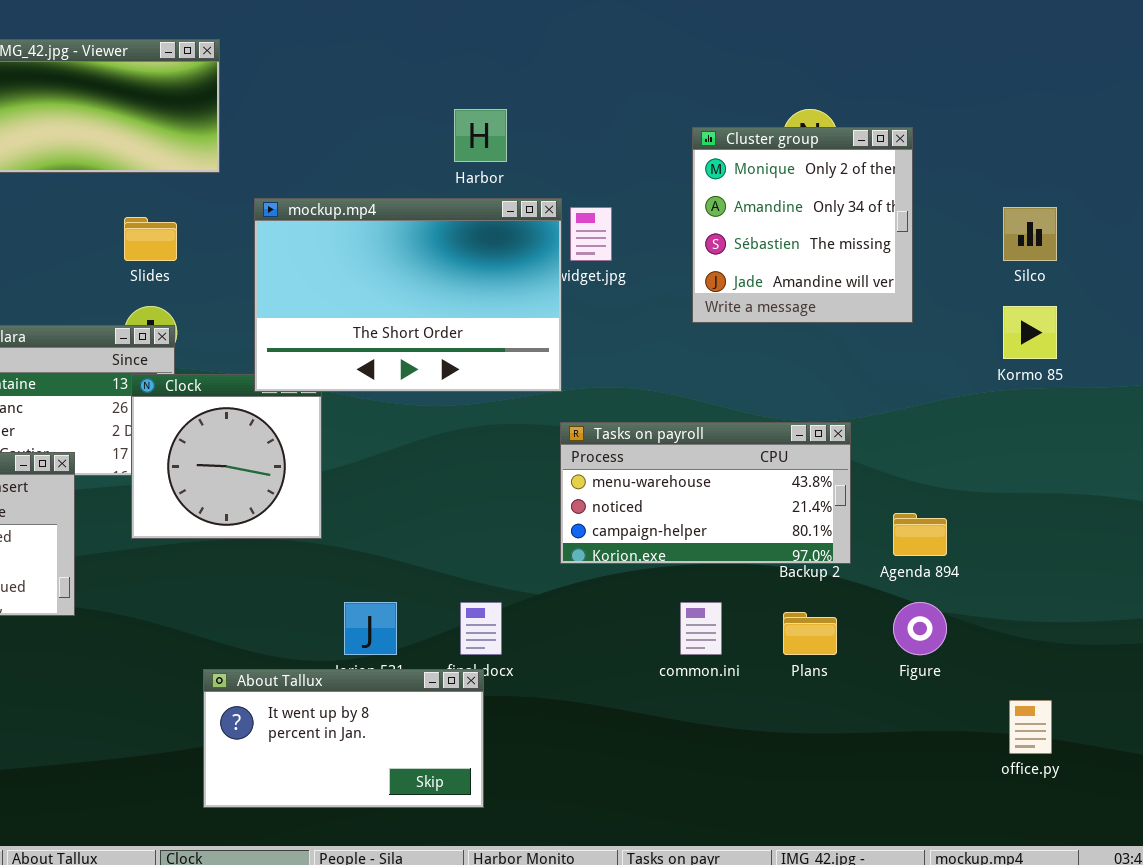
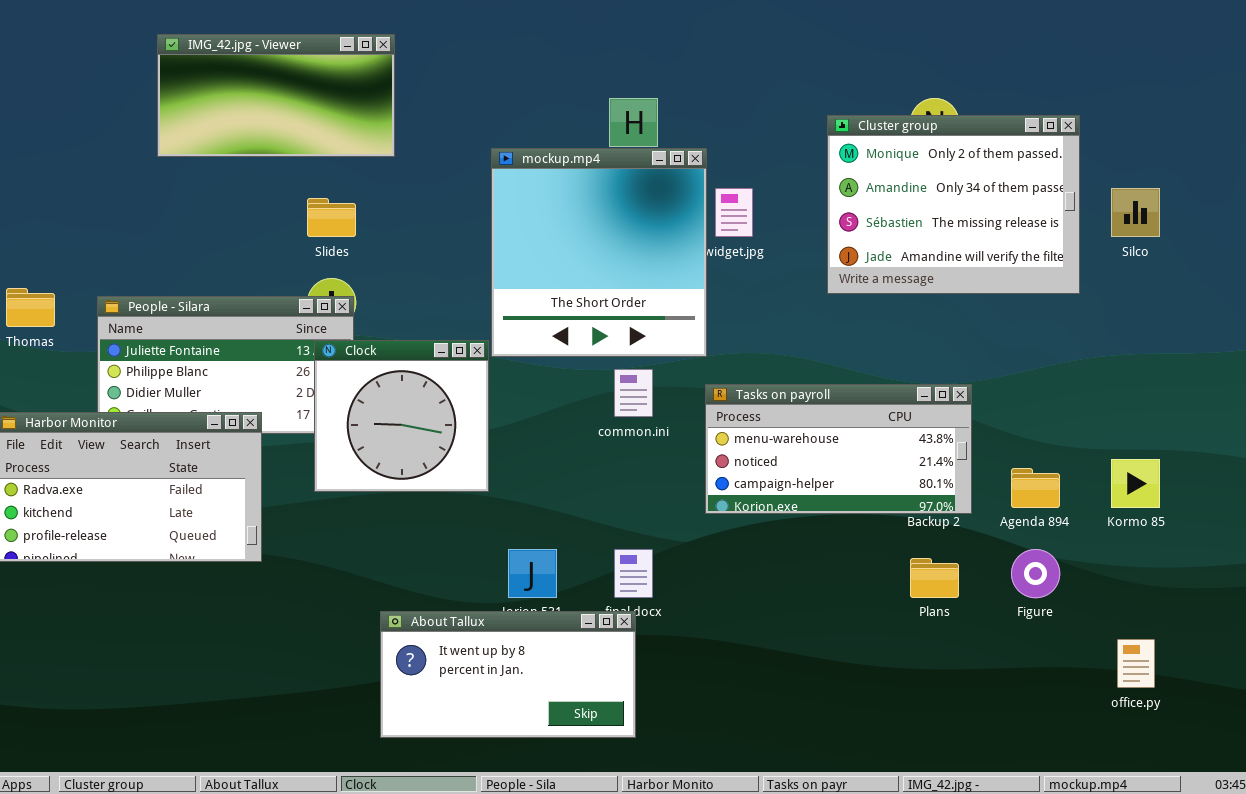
Cluster group: [692,127,913,323] -> [827,115,1080,294], resized
mockup.mp4: [254,198,562,392] -> [491,148,707,357], resized
Kormo 85: [1003,306,1057,359] -> [1111,459,1160,508], moved
common.ini: [680,602,722,655] -> [614,369,653,417], moved

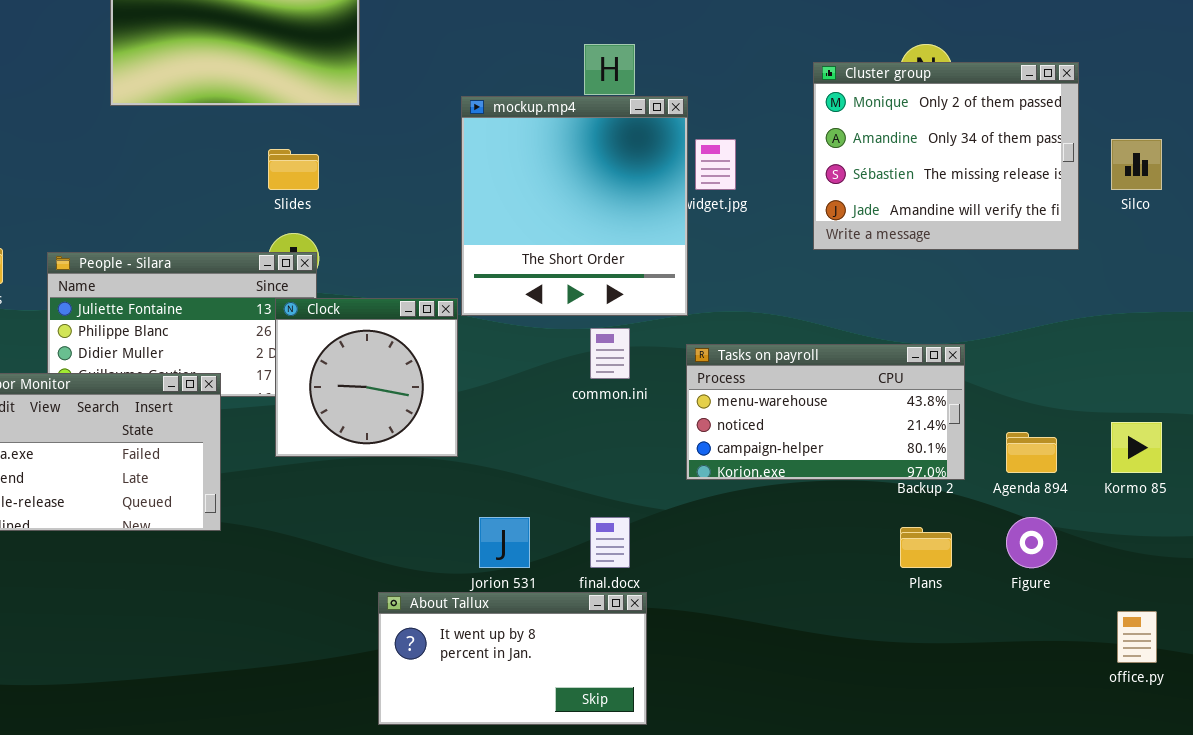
About Tallux: [380,611,636,738] -> [378,592,647,725], moved

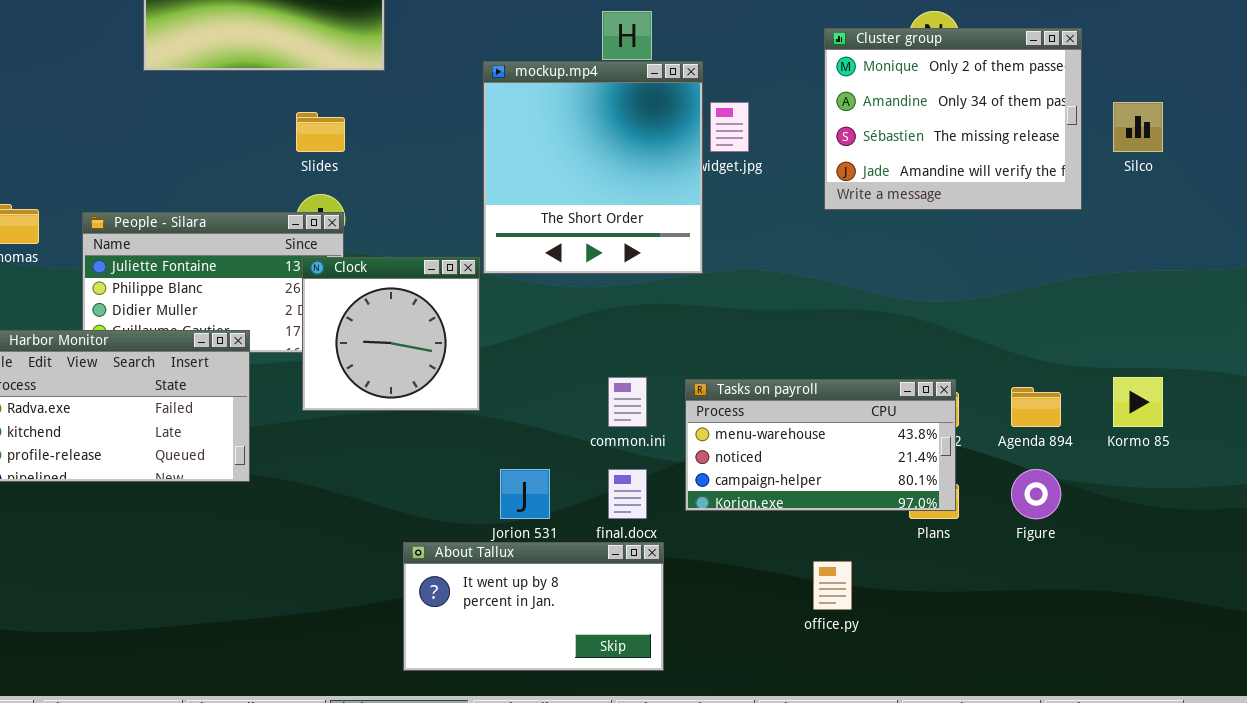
common.ini: [590,328,630,379] -> [608,377,647,427], moved
Tasks on payroll: [686,344,965,480] -> [685,379,956,511], moved
office.py: [1117,611,1157,663] -> [813,561,852,610], moved

